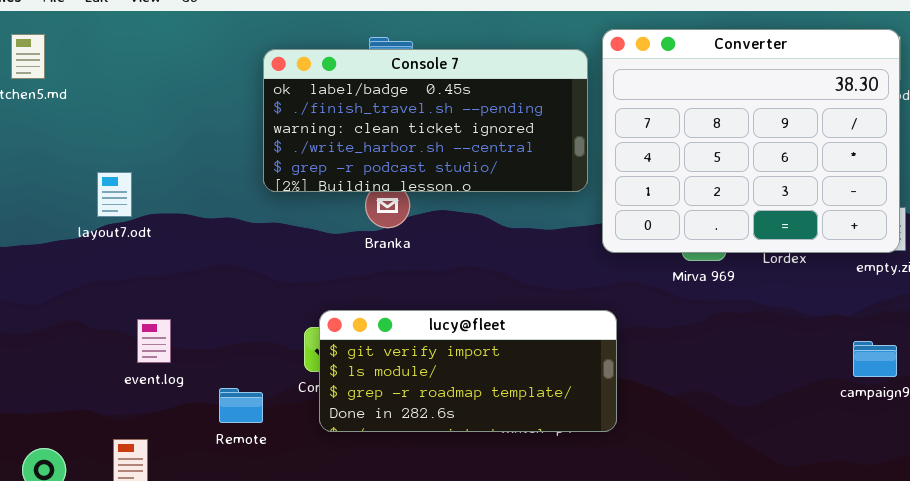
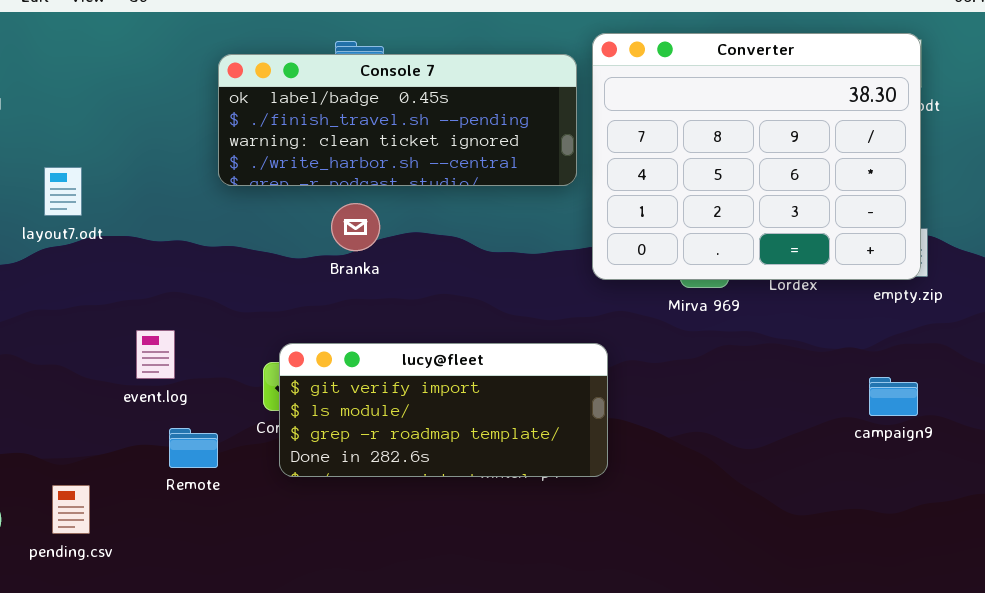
Console 7: [263,49,588,192] -> [218,54,577,186], resized
layout7.odt: [97,172,132,217] -> [44,167,82,216], moved
event.log: [137,319,171,363] -> [136,330,175,379], moved

